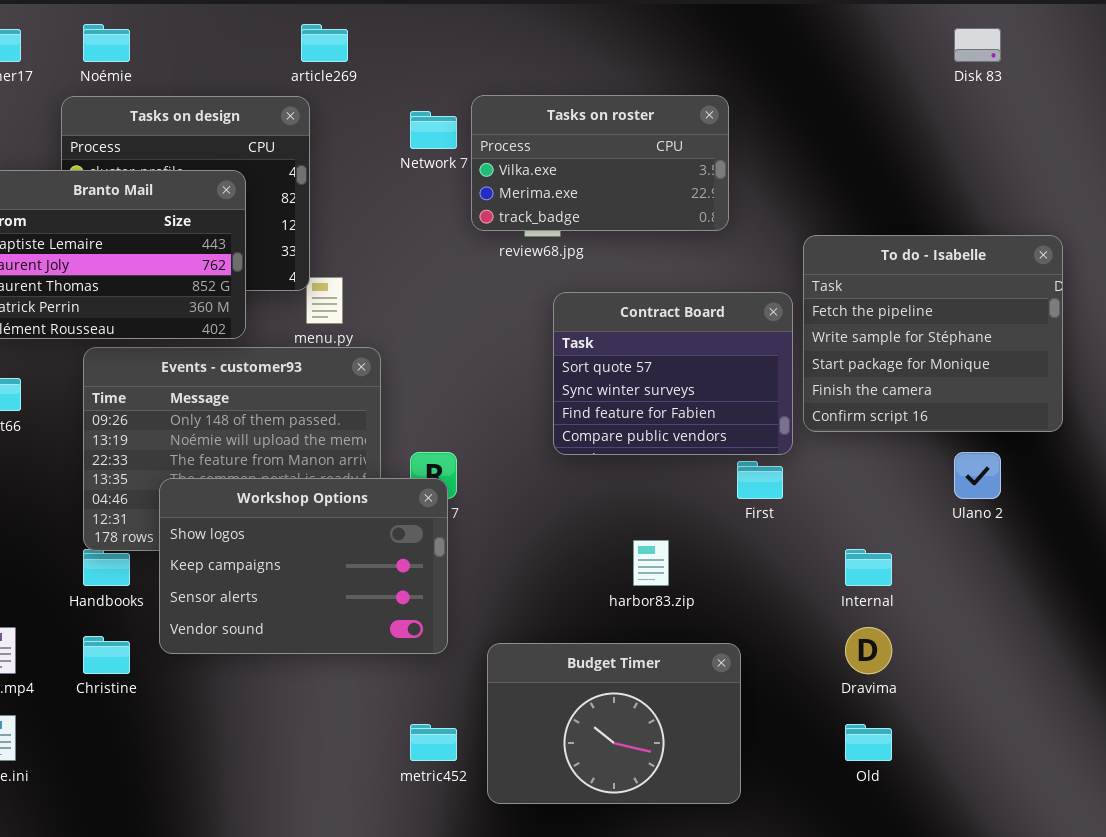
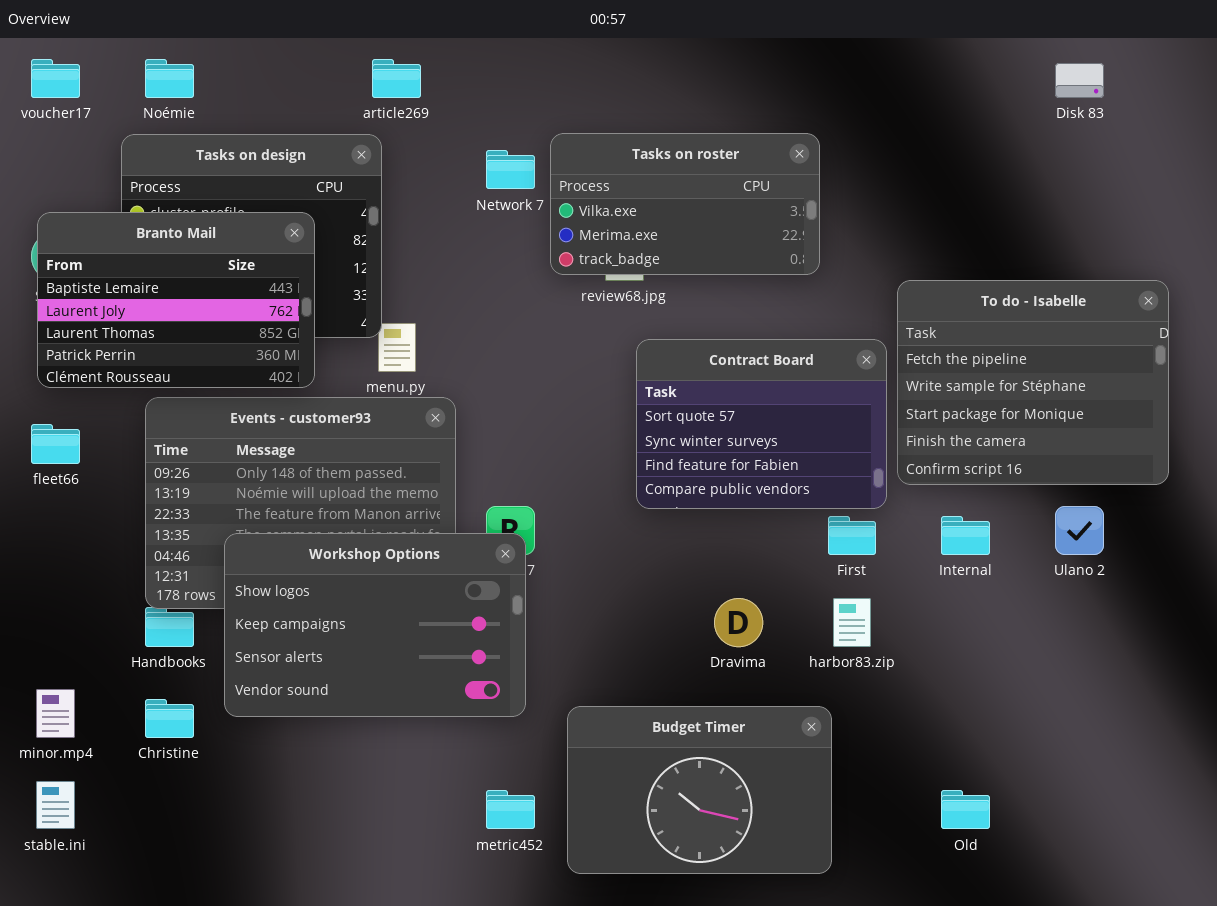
harbor83.zip: [633,540,669,586] -> [833,598,871,647], moved
Internal: [845,549,892,586] -> [941,516,990,555], moved
Dravima: [845,627,892,674] -> [714,598,763,647], moved

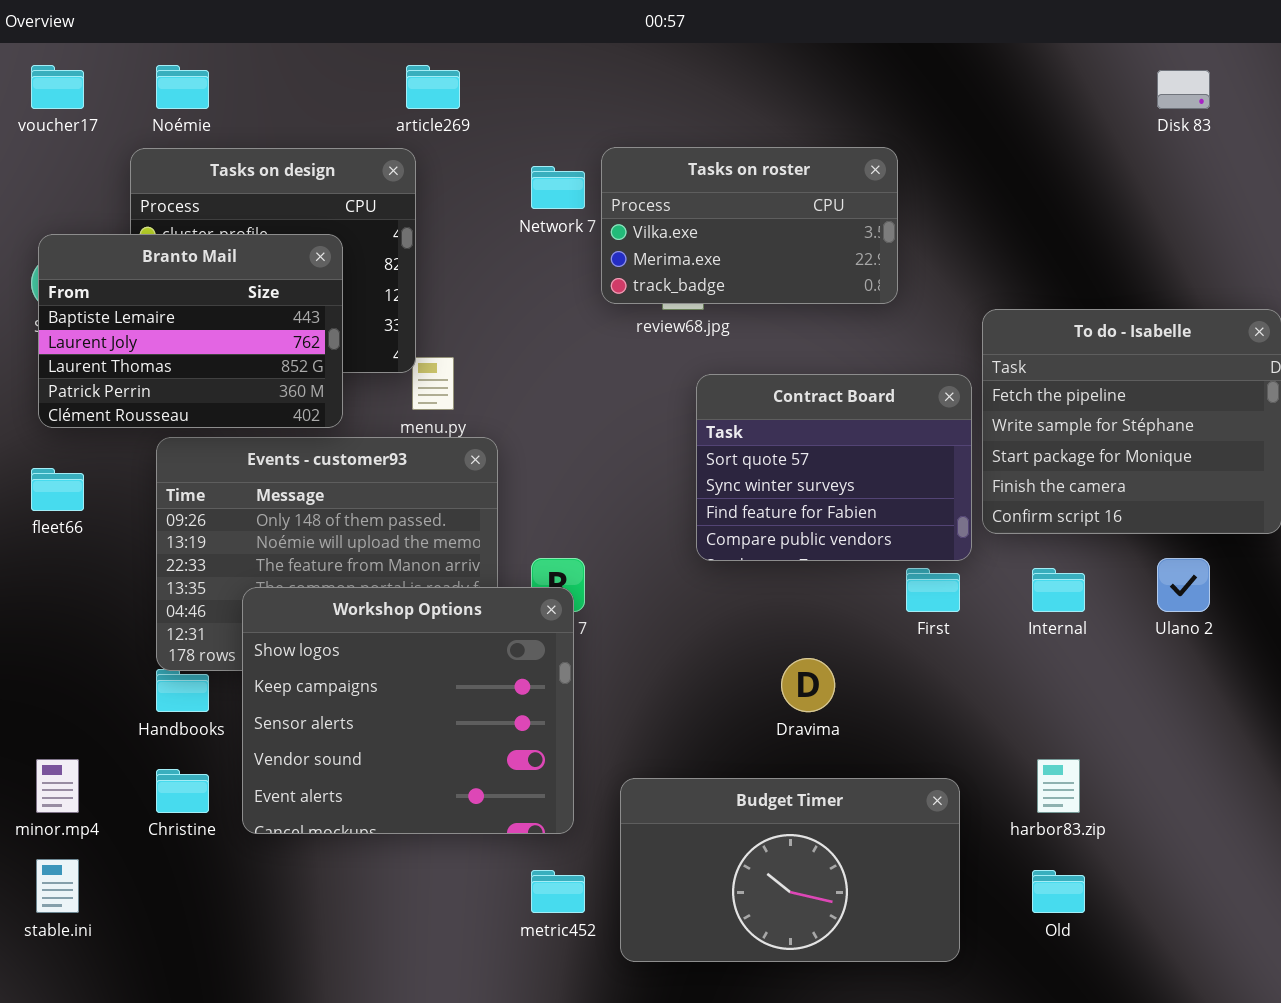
Workshop Options: [224,533,526,717] -> [242,587,574,834], resized
harbor83.zip: [833,598,871,647] -> [1037,759,1080,813], moved
Budget Timer: [567,706,832,874] -> [620,778,960,962], resized

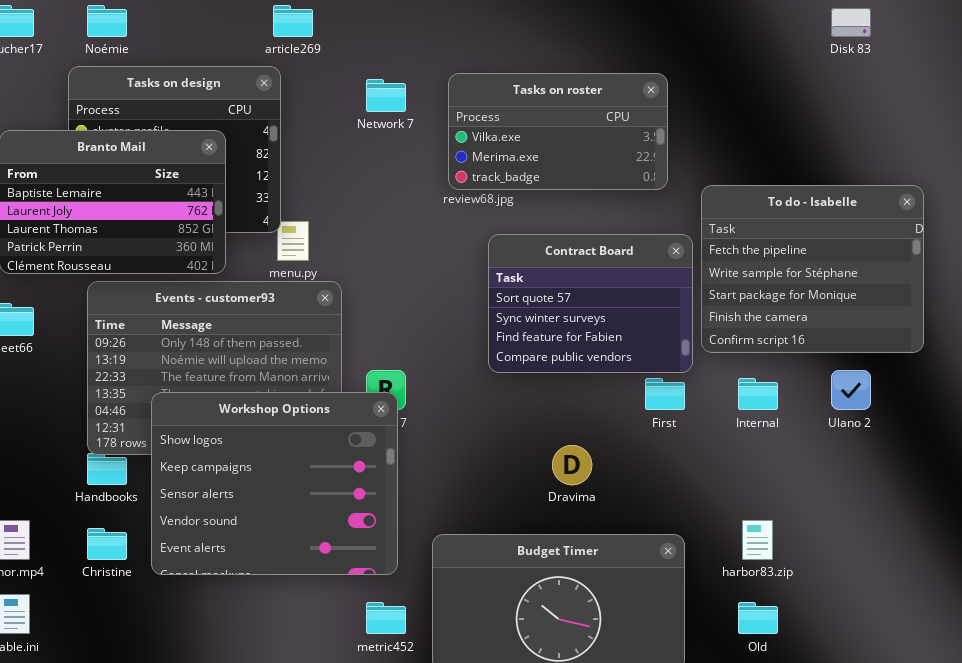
Tasks on roster: [601,147,898,304] -> [448,73,668,190], moved

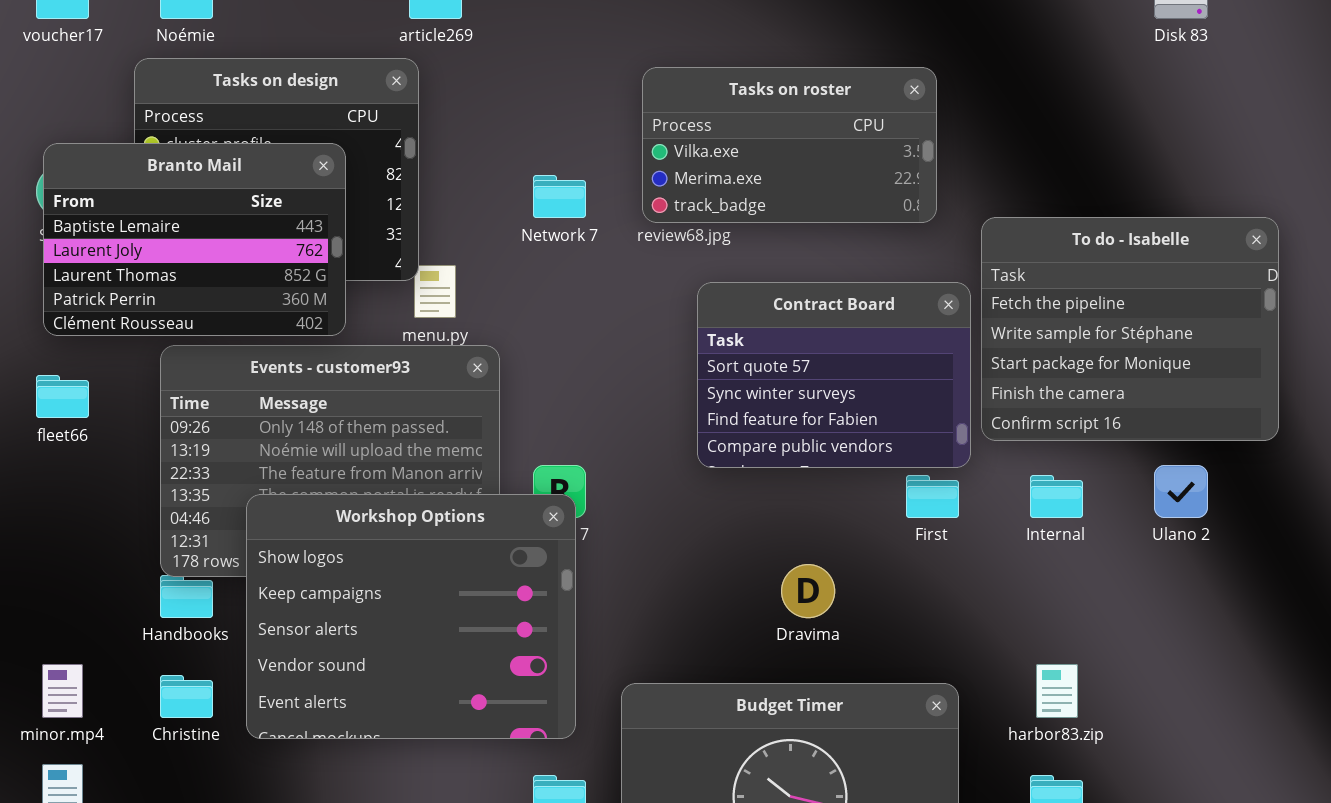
Network 7: [366,79,406,112] -> [533,175,586,218], moved

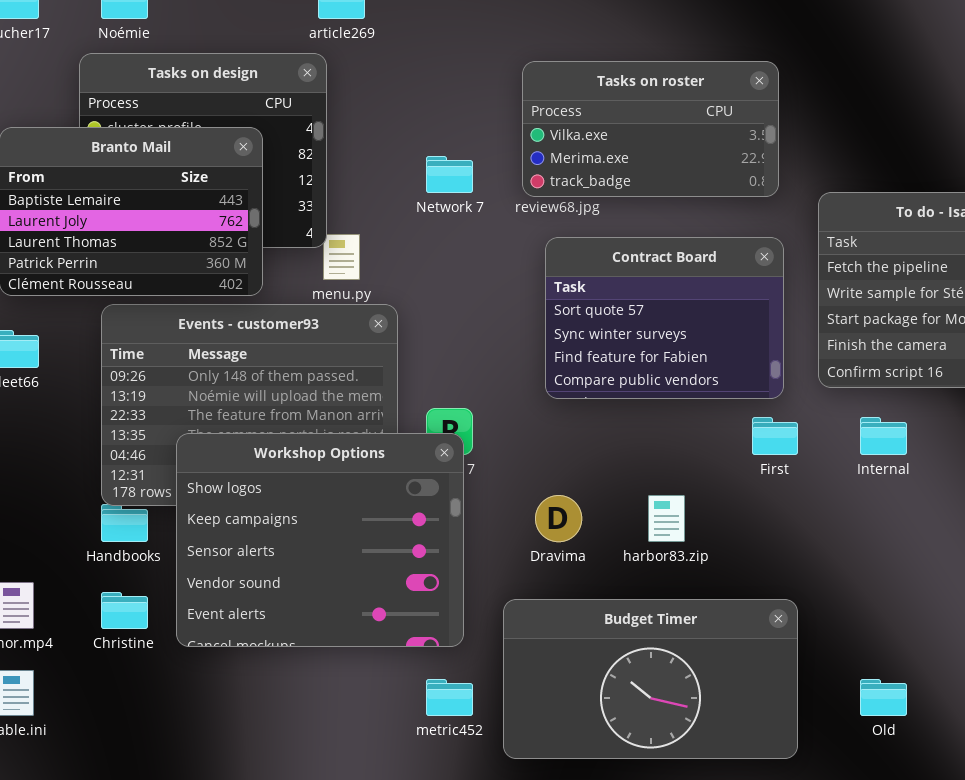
Contract Board: [697,282,971,468] -> [545,237,784,399], moved
Dravima: [781,564,835,618] -> [535,495,582,542], moved
harbor83.zip: [1036,664,1078,718] -> [648,495,685,542], moved

